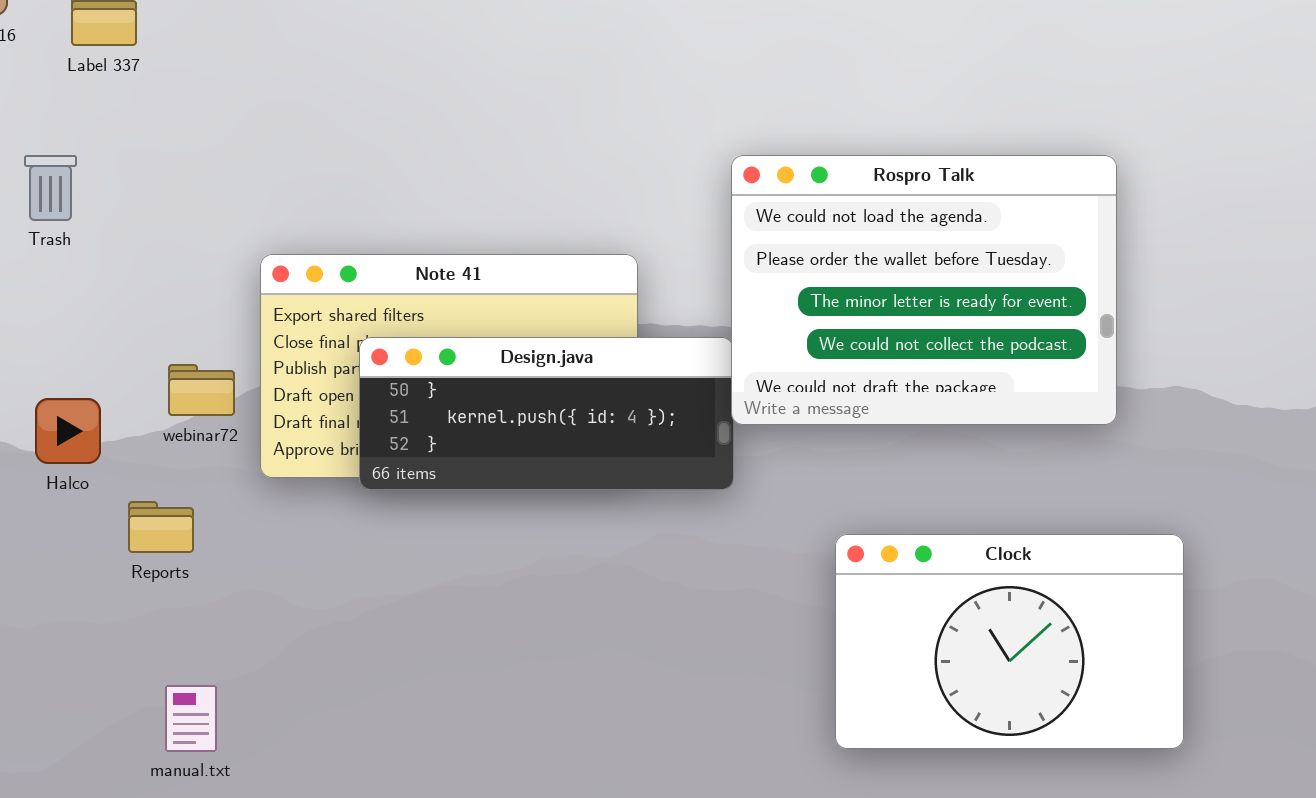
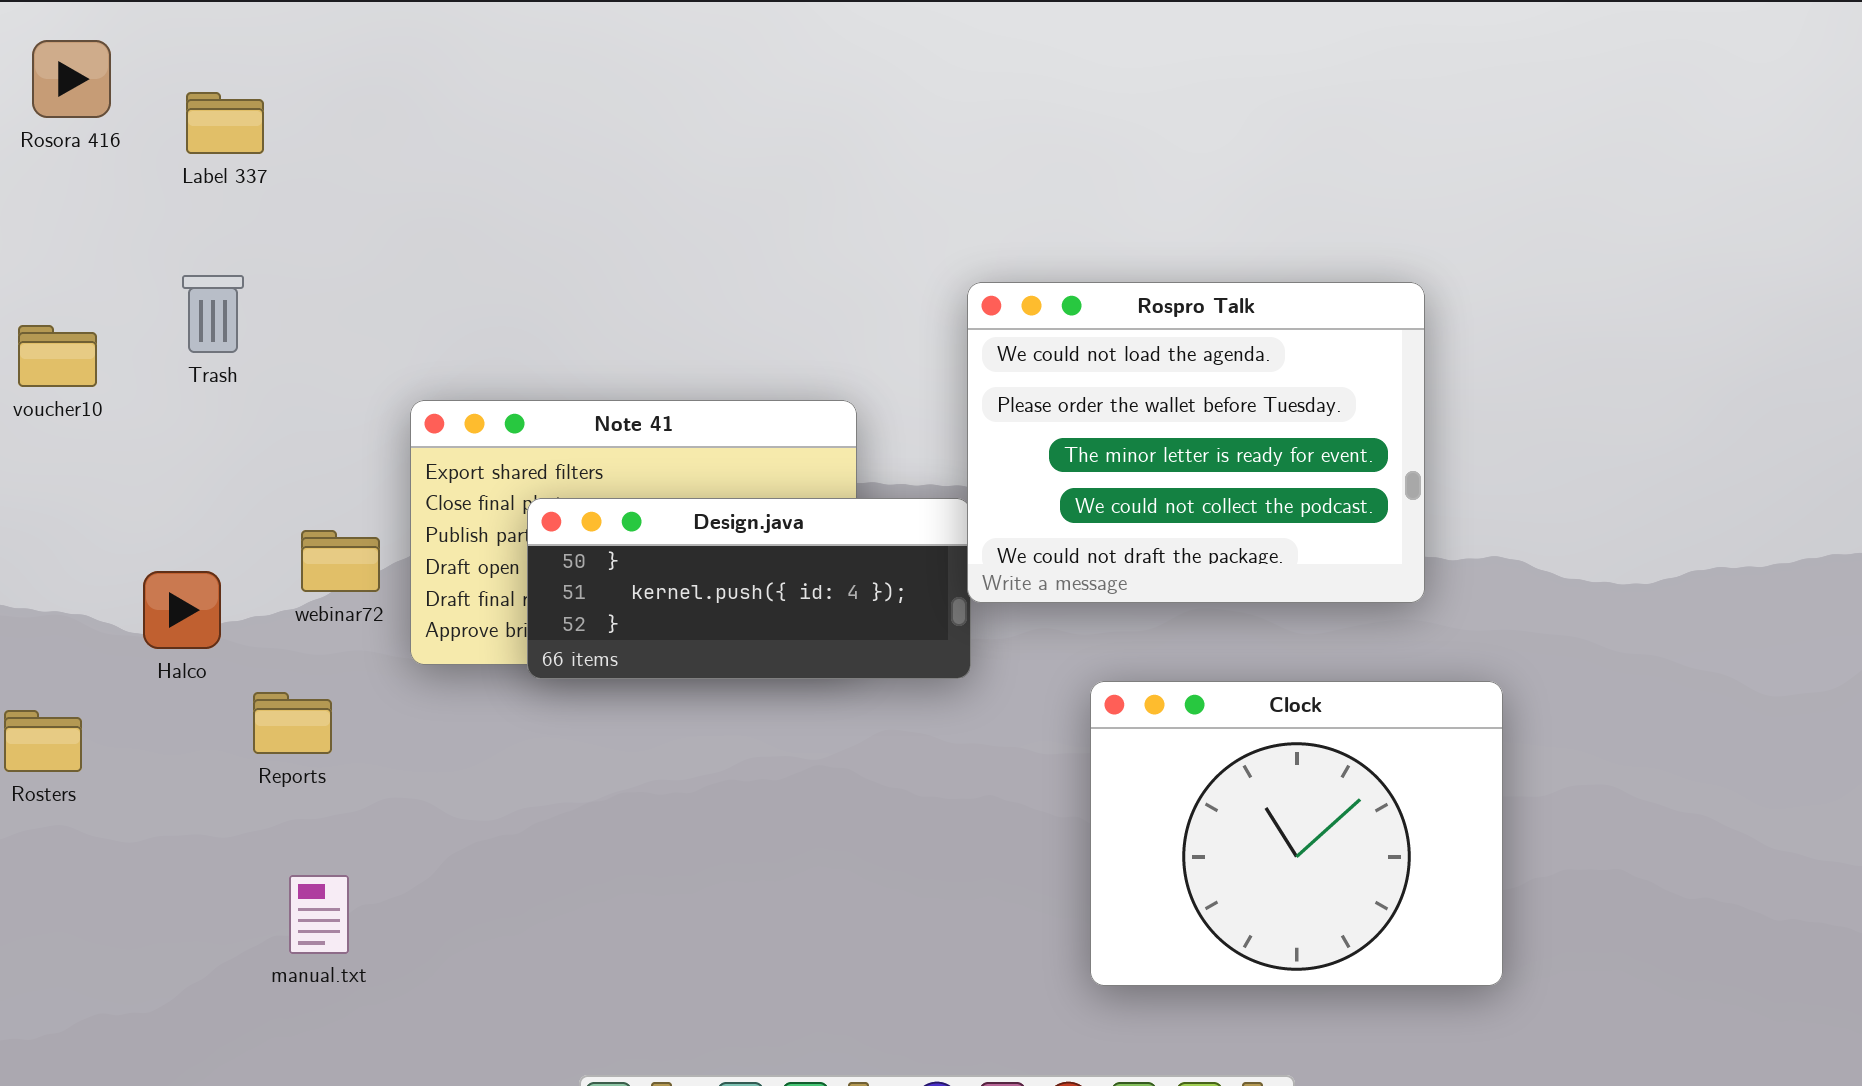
Trash: [24,155,77,221] -> [182,275,244,353], moved
Clock: [835,534,1184,749] -> [1090,681,1503,986], resized
manual.txt: [165,685,217,752] -> [289,875,349,954], moved

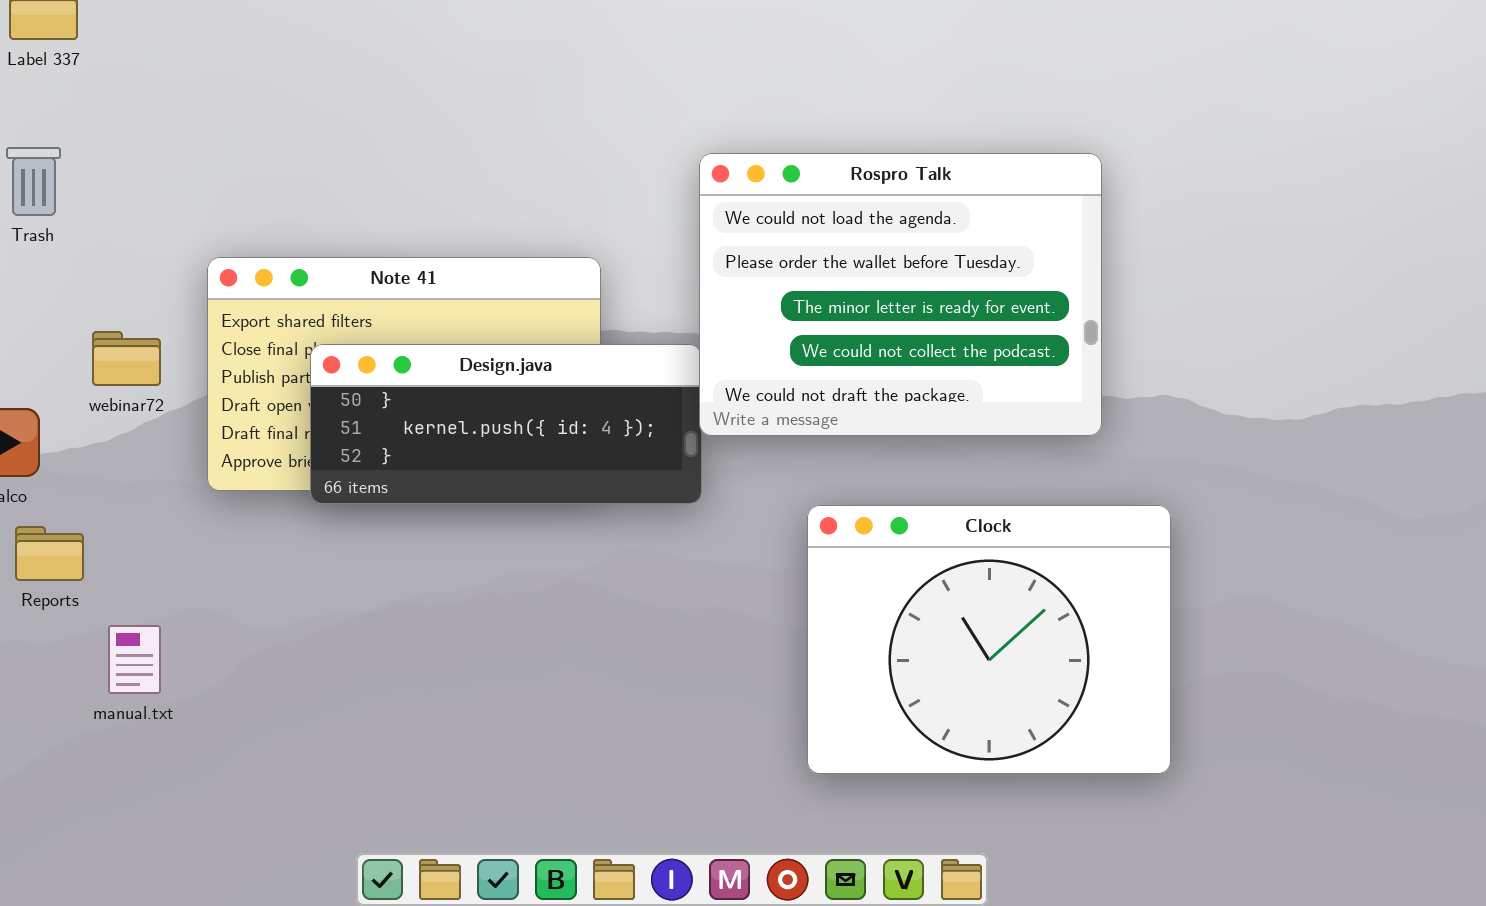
webinar72: [301,530,380,592] -> [92,331,161,386], moved
Reports: [253,692,332,754] -> [15,526,84,581], moved
manual.txt: [289,875,349,954] -> [108,625,161,694], moved

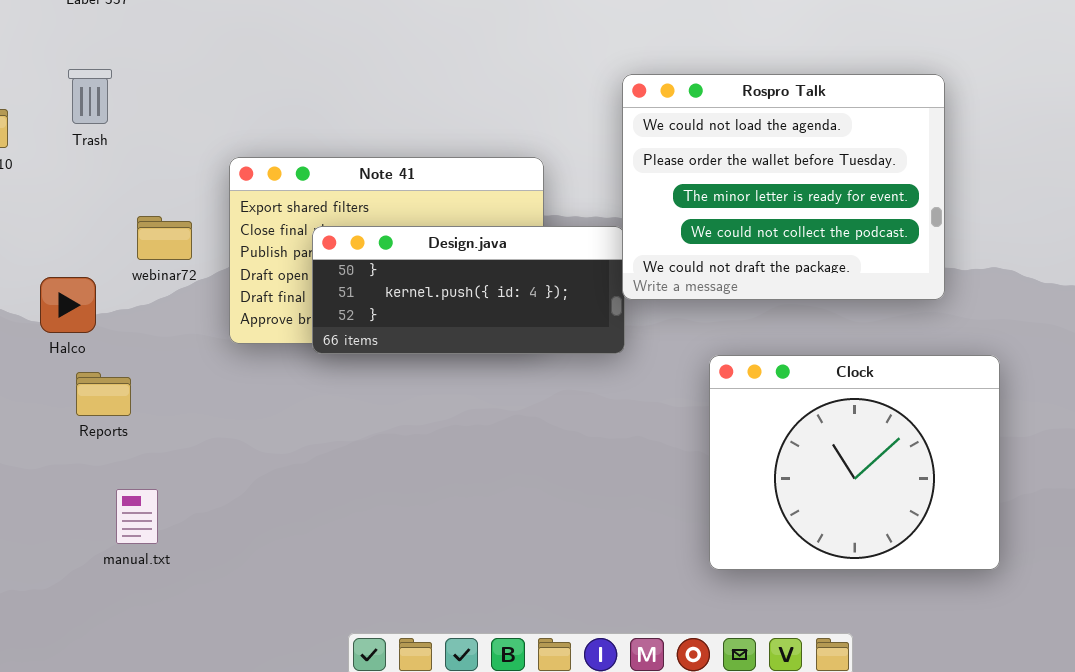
manual.txt: [108,625,161,694] -> [116,489,158,544], moved

